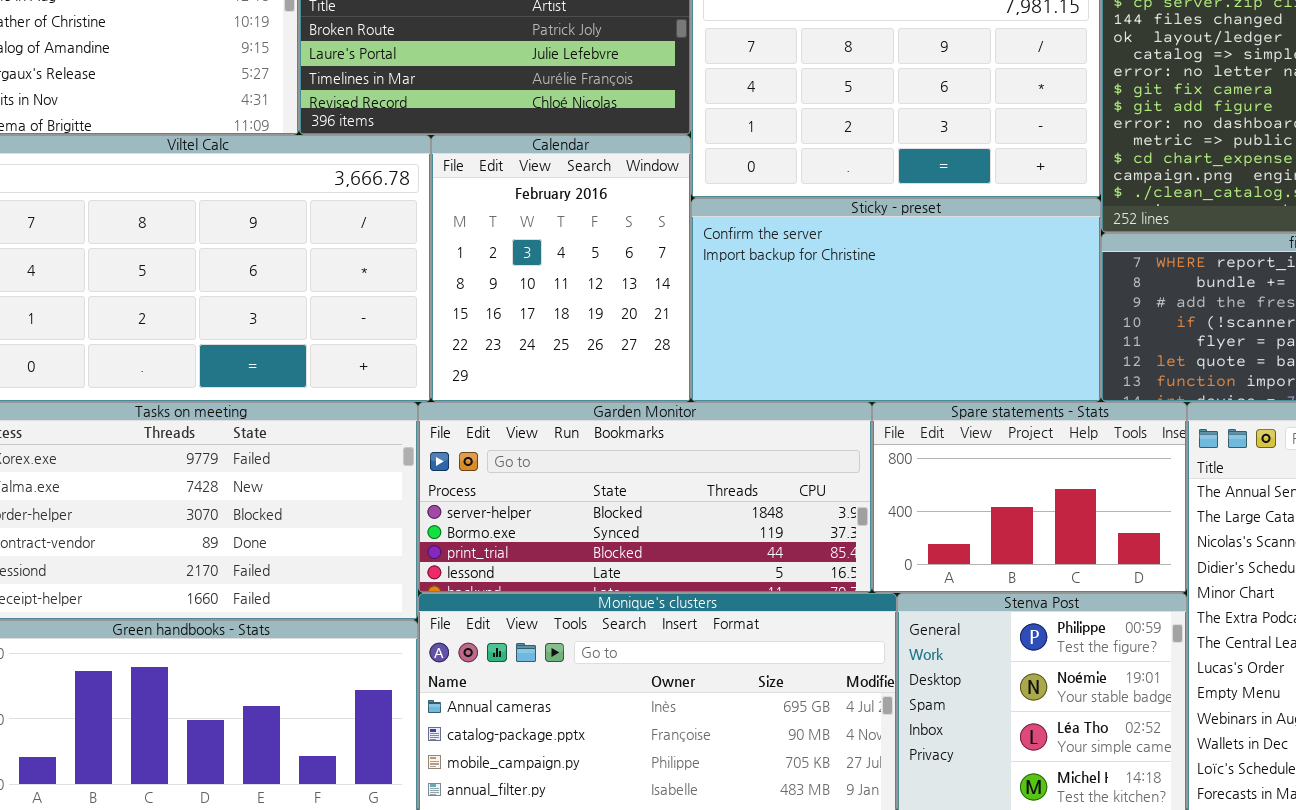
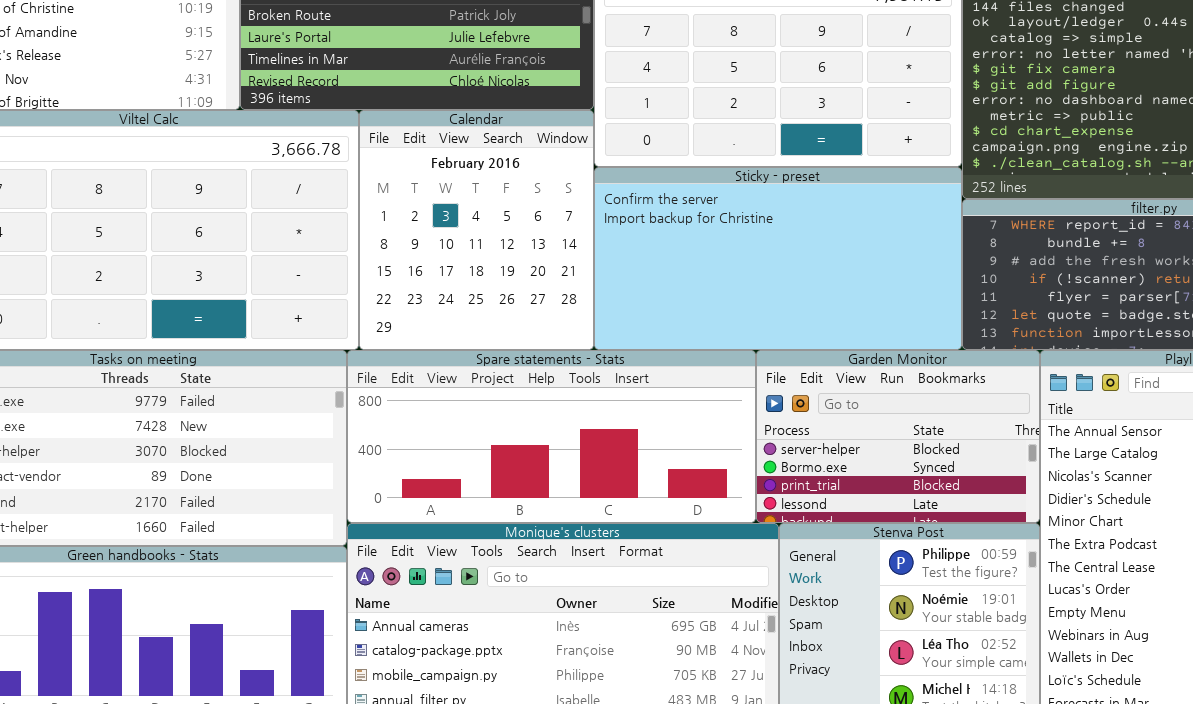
Garden Monitor: [418,402,872,593] -> [756,350,1040,523], moved, resized
Spare statements - Stats: [872,402,1187,593] -> [347,350,756,523], moved, resized

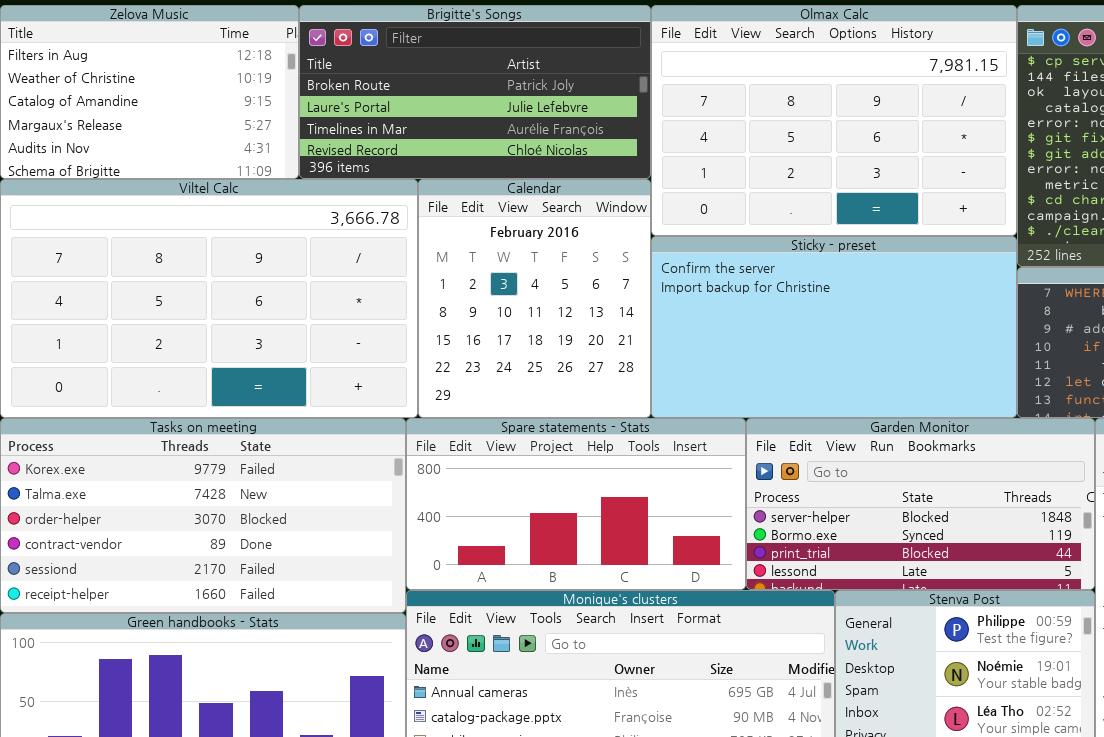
Spare statements - Stats: [347,350,756,523] -> [406,418,746,590], resized
Garden Monitor: [756,350,1040,523] -> [746,418,1095,590], resized

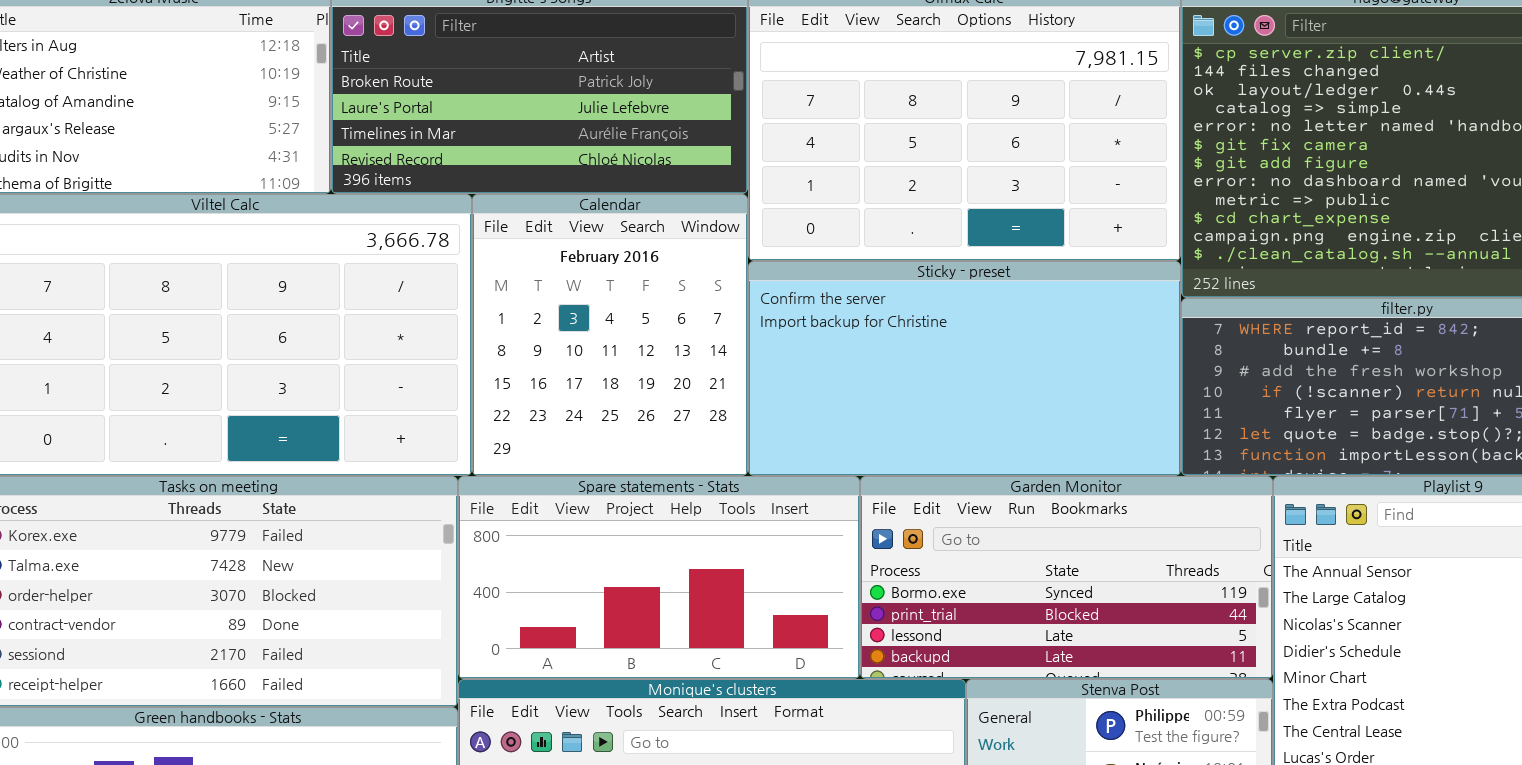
Garden Monitor: [746,418,1095,590] -> [860,476,1273,679], scrolled down 1 row

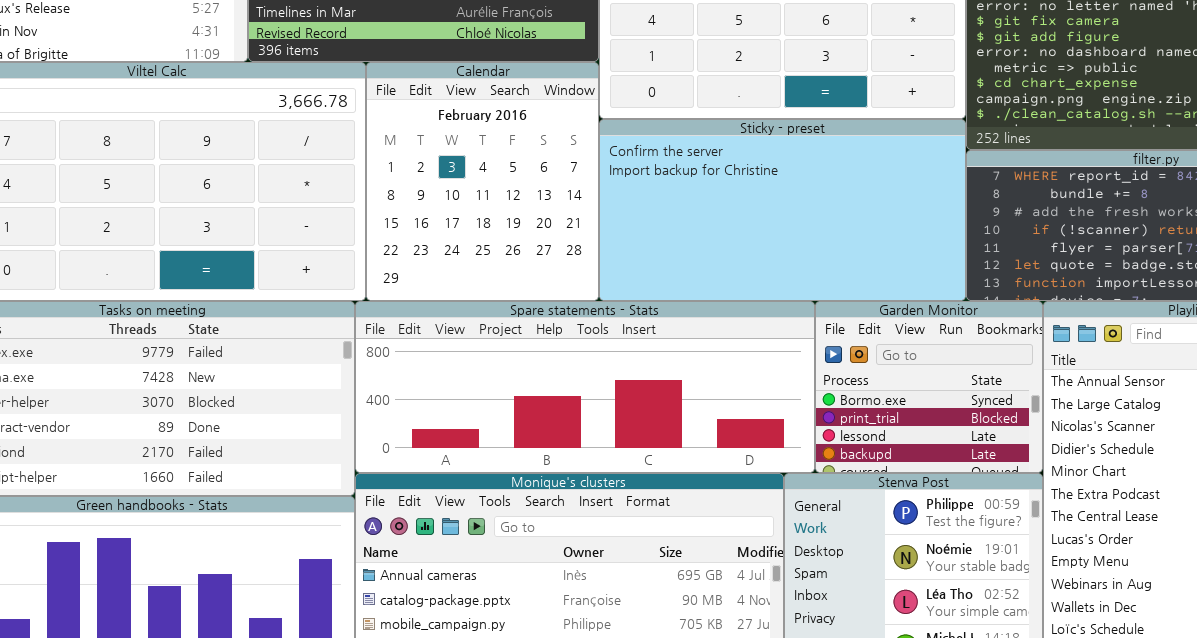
Spare statements - Stats: [458,476,860,679] -> [355,301,815,473], resized
Garden Monitor: [860,476,1273,679] -> [815,301,1043,473], resized

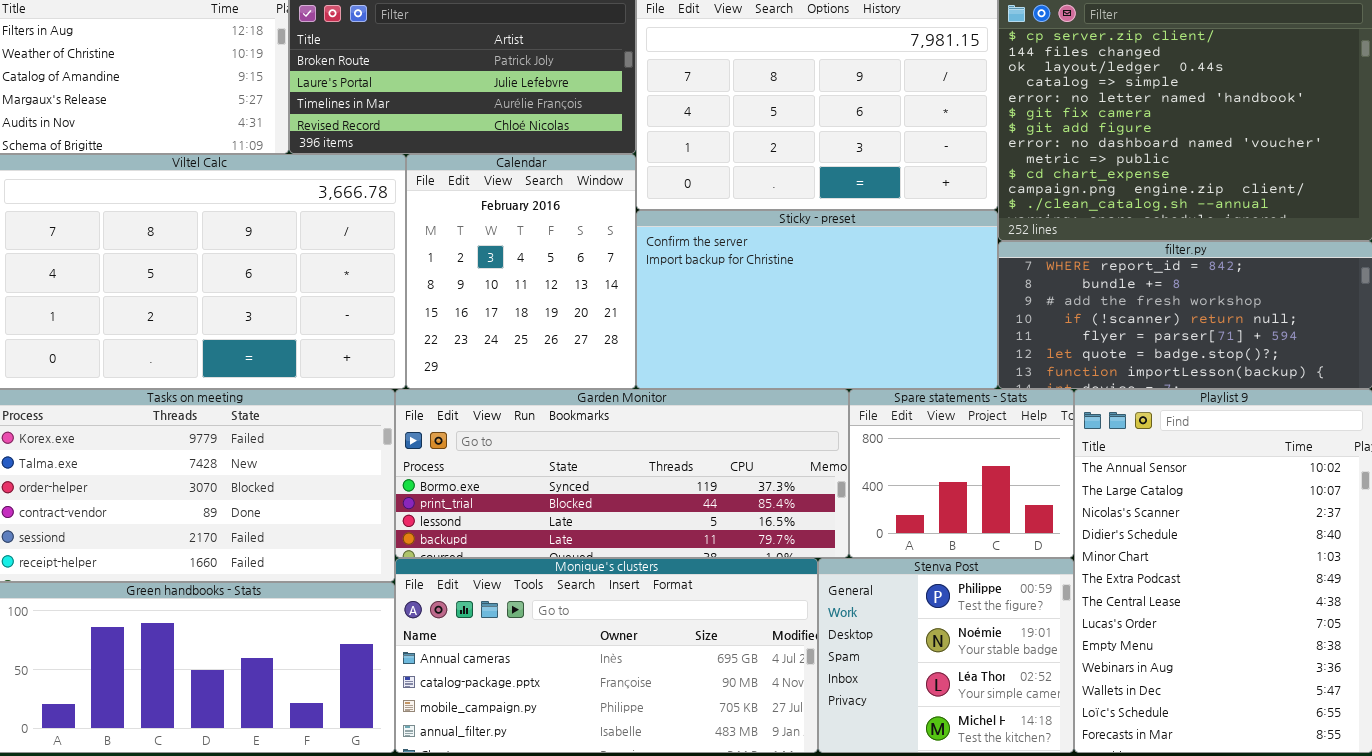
Spare statements - Stats: [355,301,815,473] -> [849,389,1074,558], moved, resized
Garden Monitor: [815,301,1043,473] -> [395,389,849,558], moved, resized

